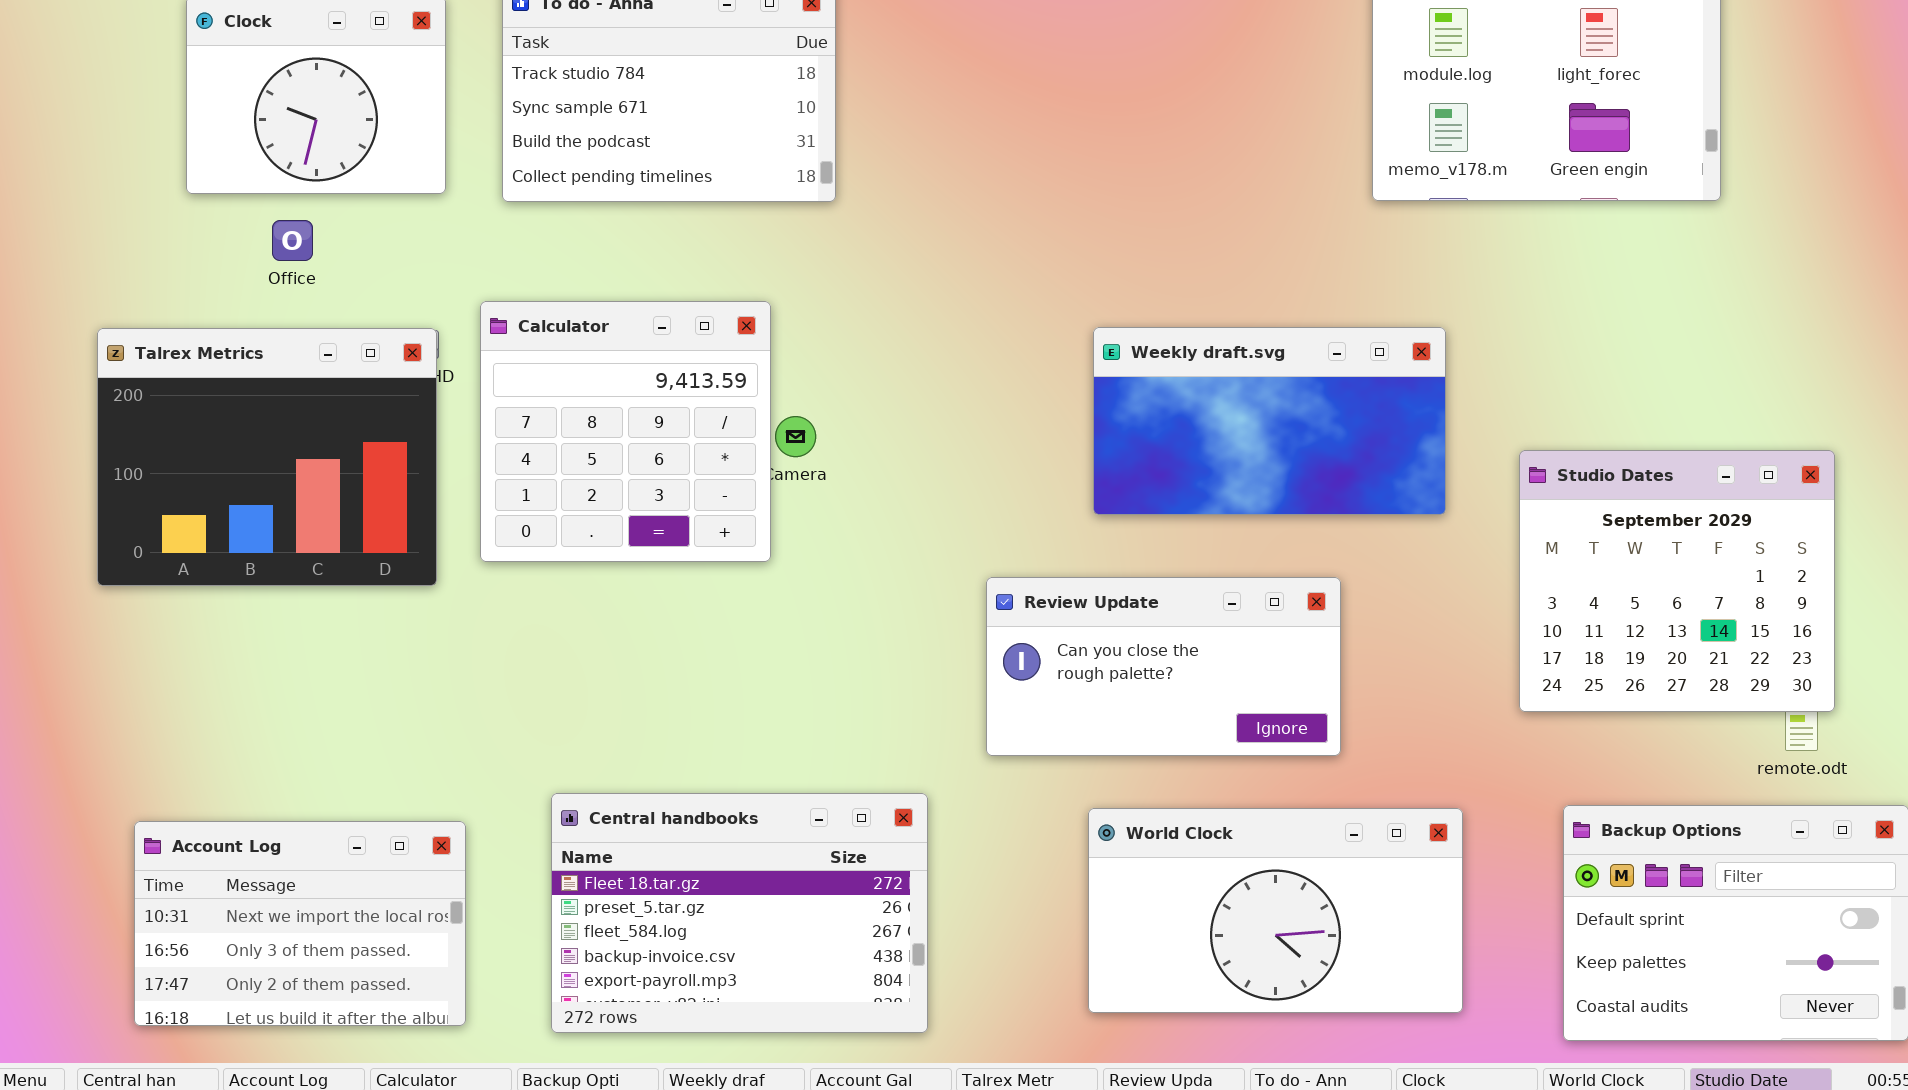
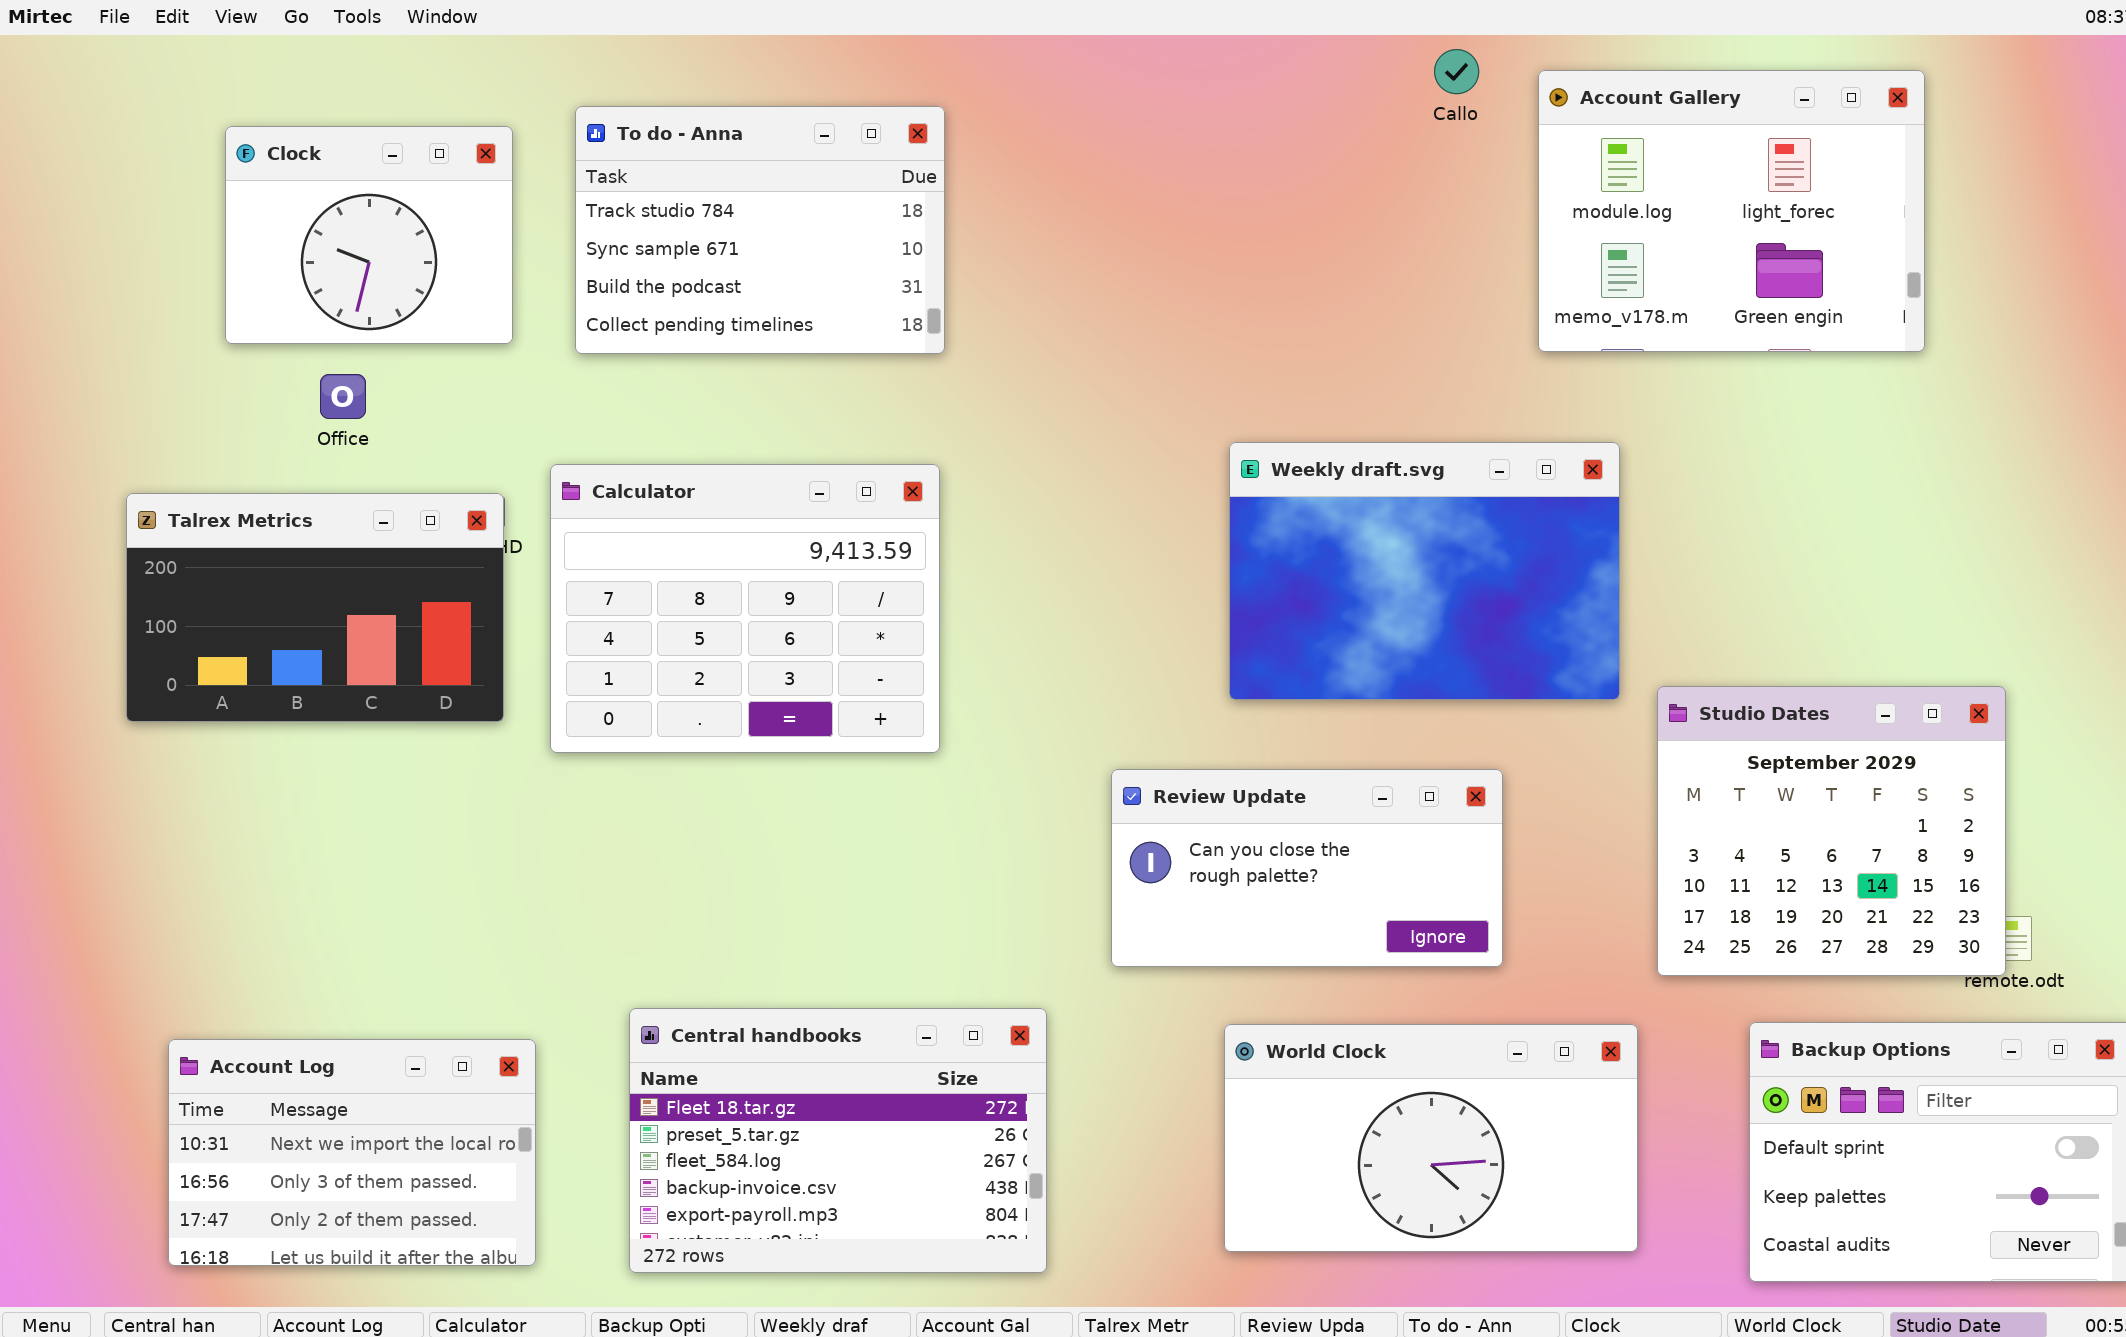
Calculator: [480,301,771,562] -> [550,464,940,753], resized
Weekly draft.svg: [1093,327,1446,515] -> [1229,442,1620,700], resized
Talrex Metrics: [97,328,437,586] -> [126,493,504,722], resized
Studio Dates: [1519,450,1835,712] -> [1657,686,2006,976], moved

